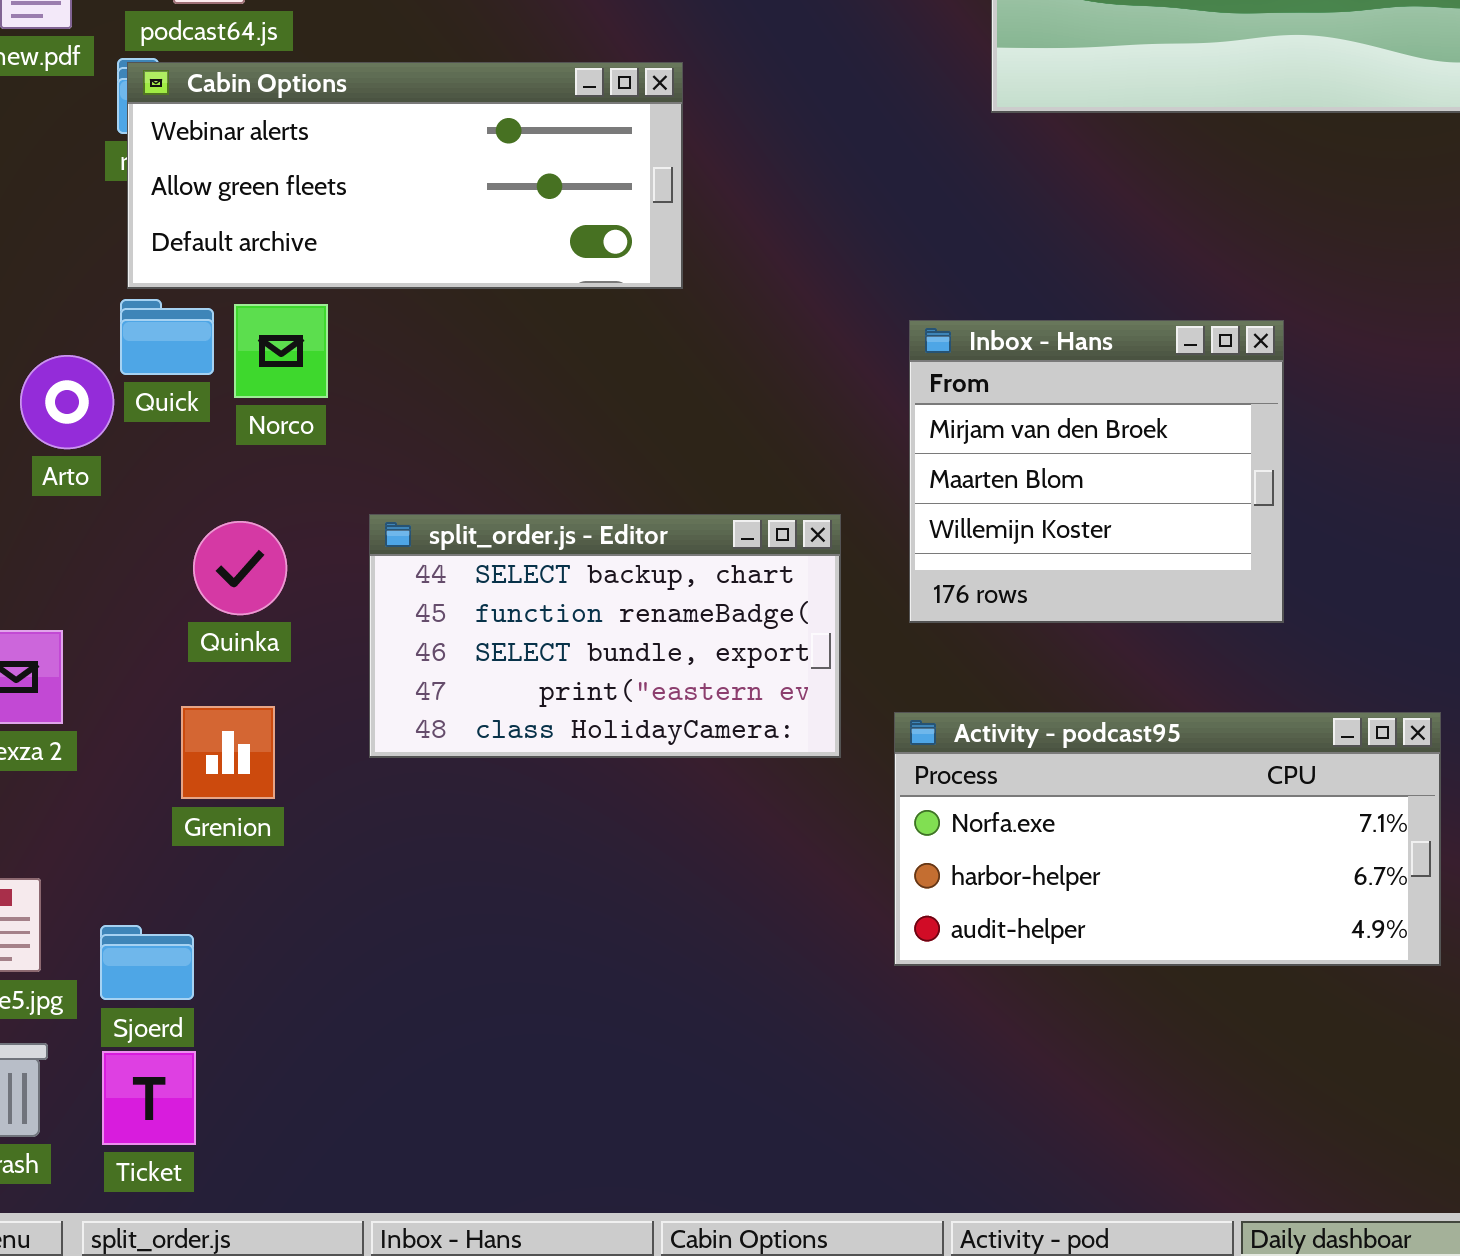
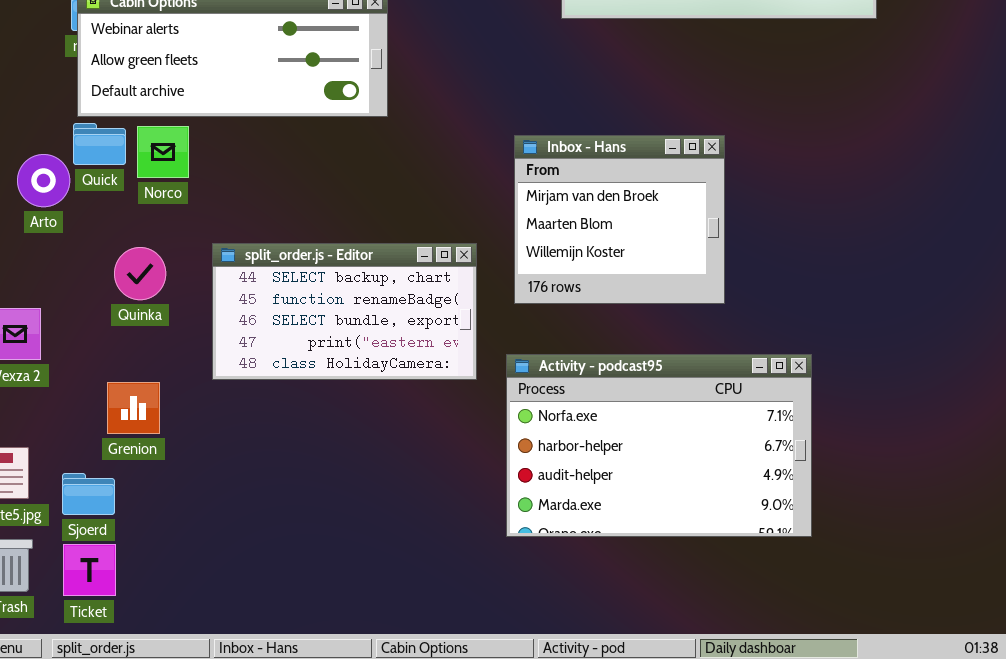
Grenion: [181,706,275,799] -> [107,382,160,434], moved
Activity - podcast95: [894,712,1441,966] -> [506,354,812,537], resized

